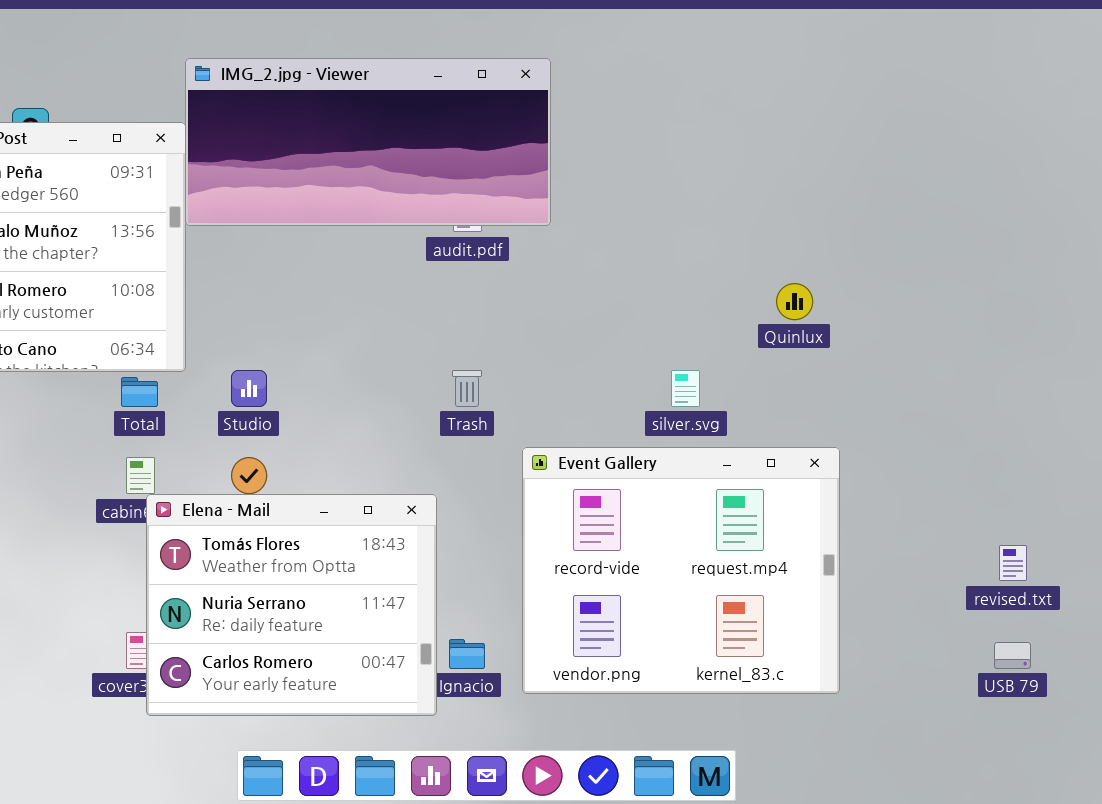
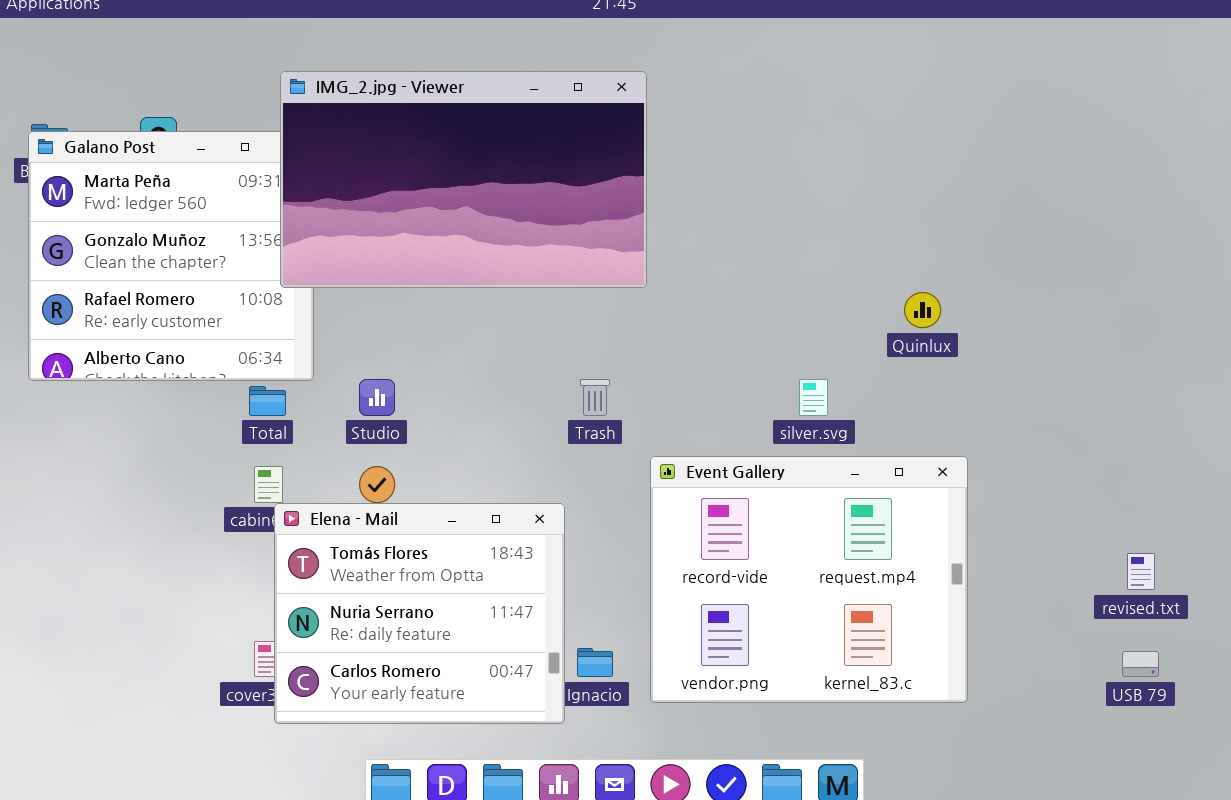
IMG_2.jpg - Viewer: [185,58,551,226] -> [280,71,647,288], moved, resized

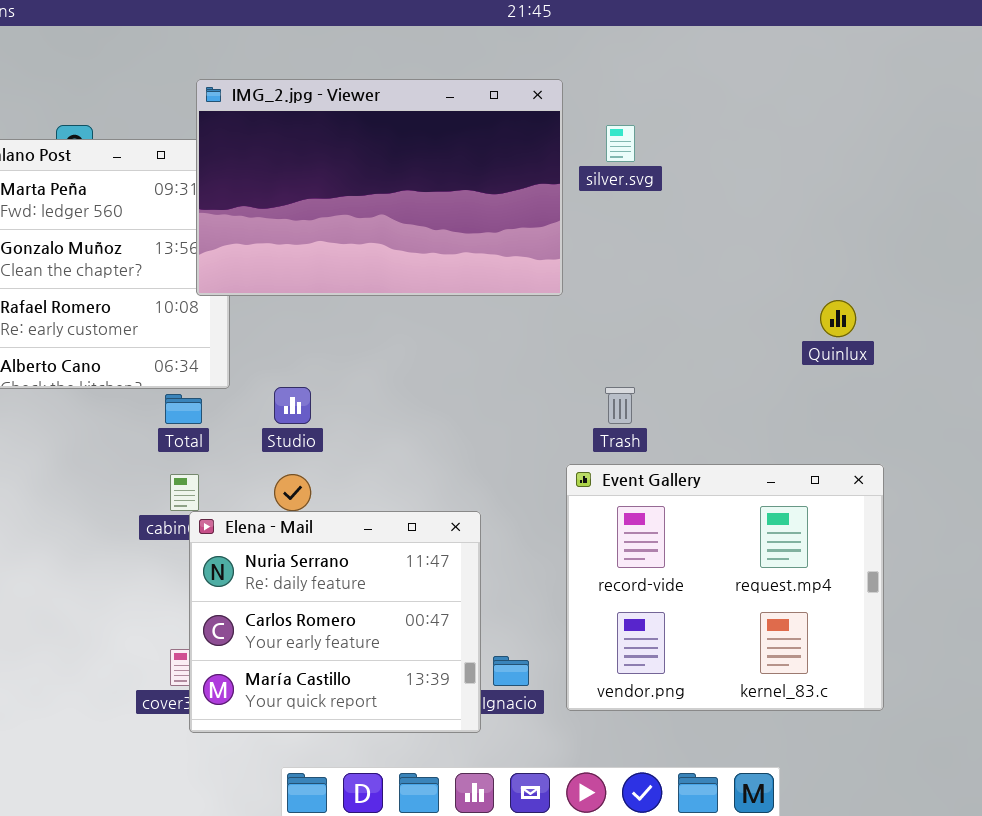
Trash: [580,379,610,416] -> [605,387,635,424], moved
silver.svg: [799,379,828,416] -> [606,125,635,162], moved
Elena - Mail: [274,503,565,724] -> [189,511,481,733], scrolled down 1 row

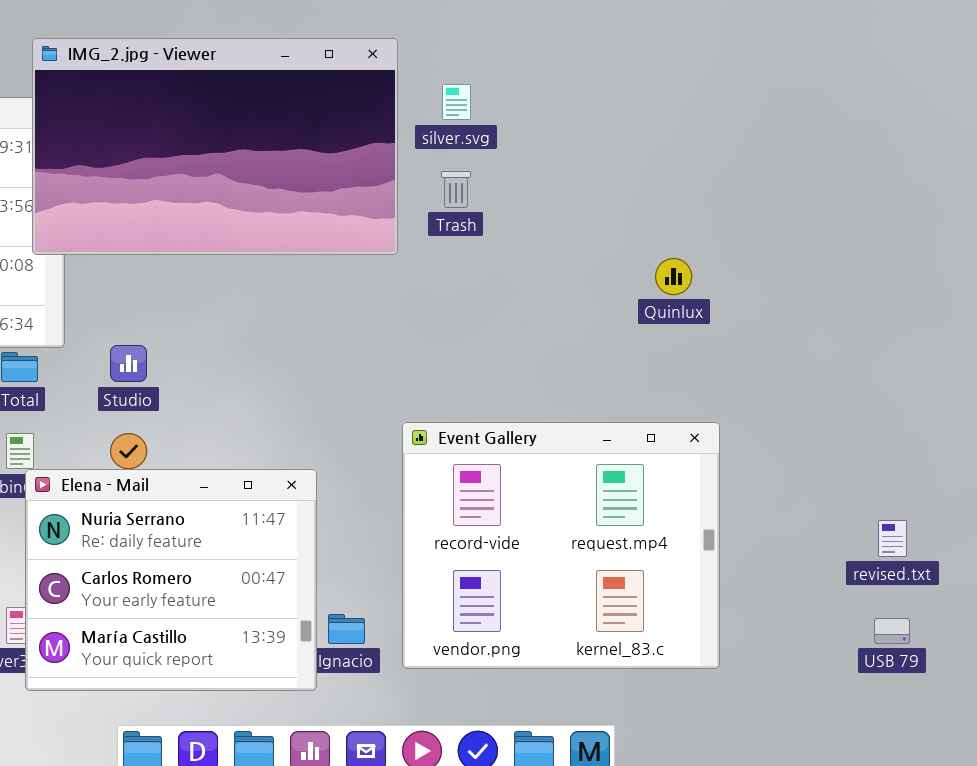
Trash: [605,387,635,424] -> [441,171,471,208], moved

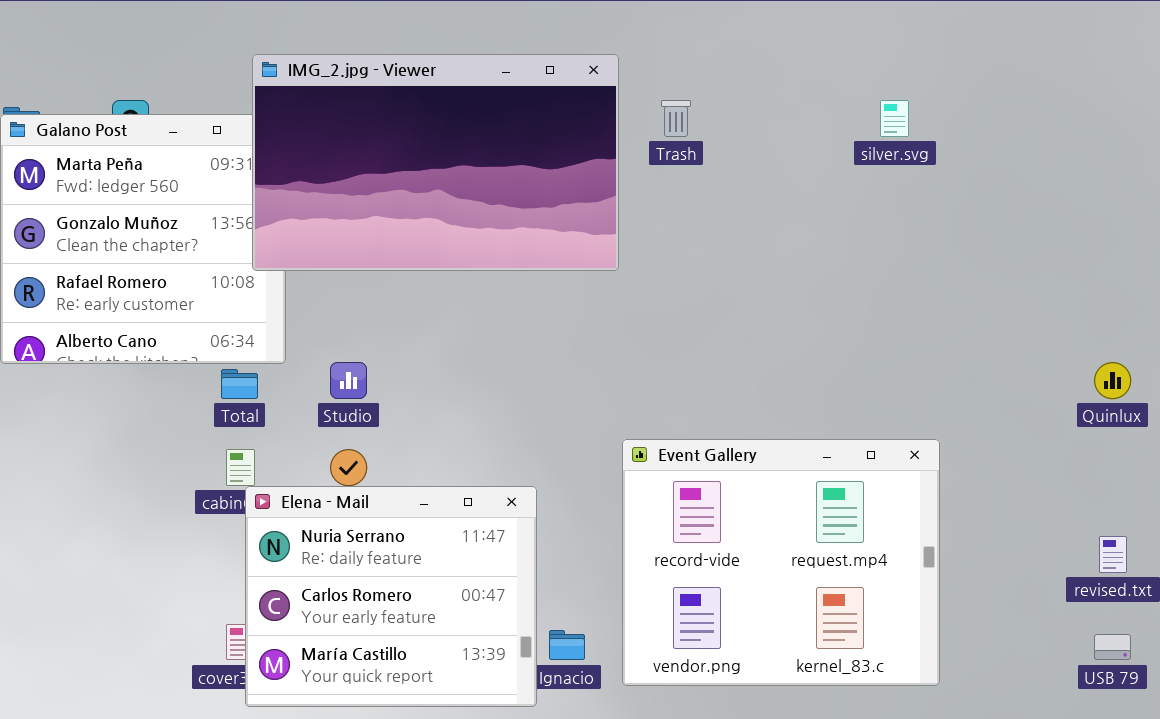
silver.svg: [442,84,471,120] -> [880,100,909,137], moved
Trash: [441,171,471,208] -> [661,100,691,137], moved
Quinlux: [655,258,692,295] -> [1094,362,1131,399], moved

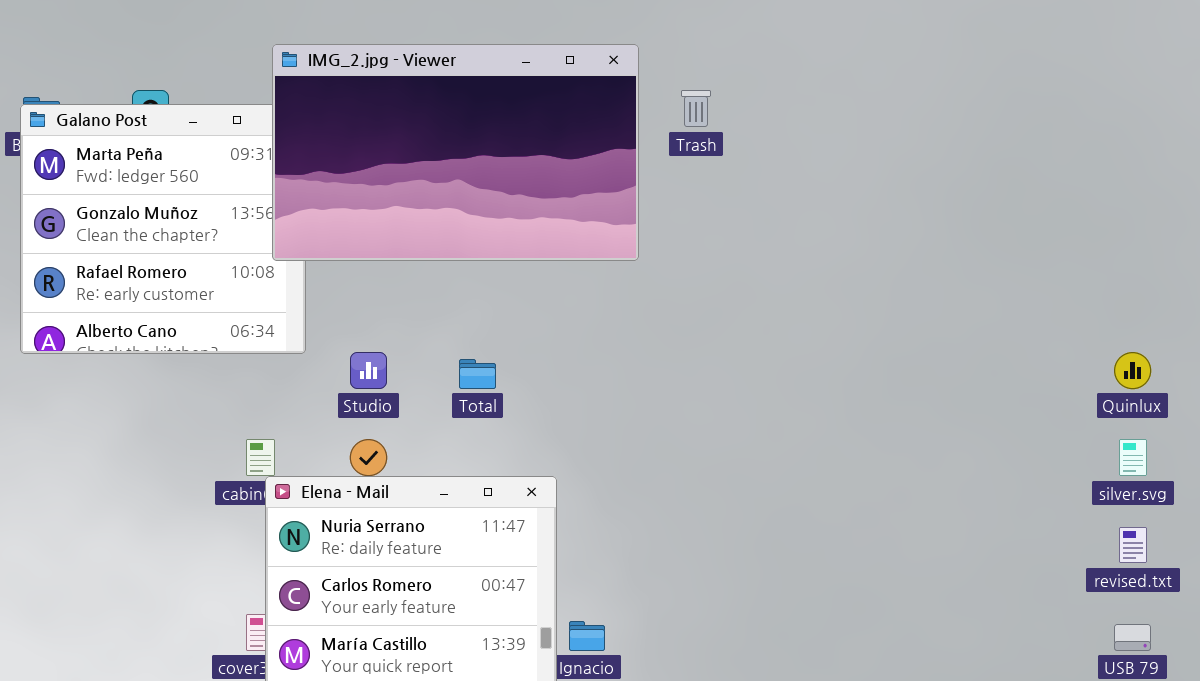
silver.svg: [880,100,909,137] -> [1119,439,1147,476], moved
Total: [221,369,258,399] -> [459,359,496,389], moved
Event Gallery: [622,439,940,686] -> none, closed

